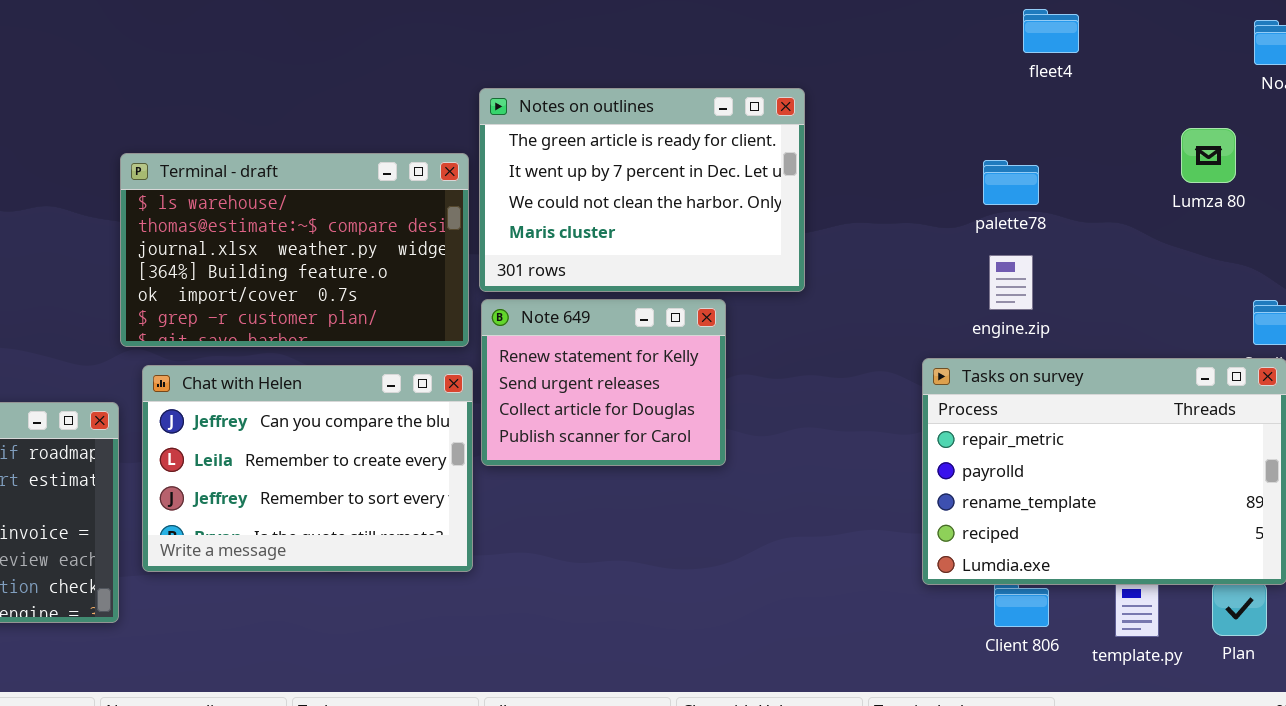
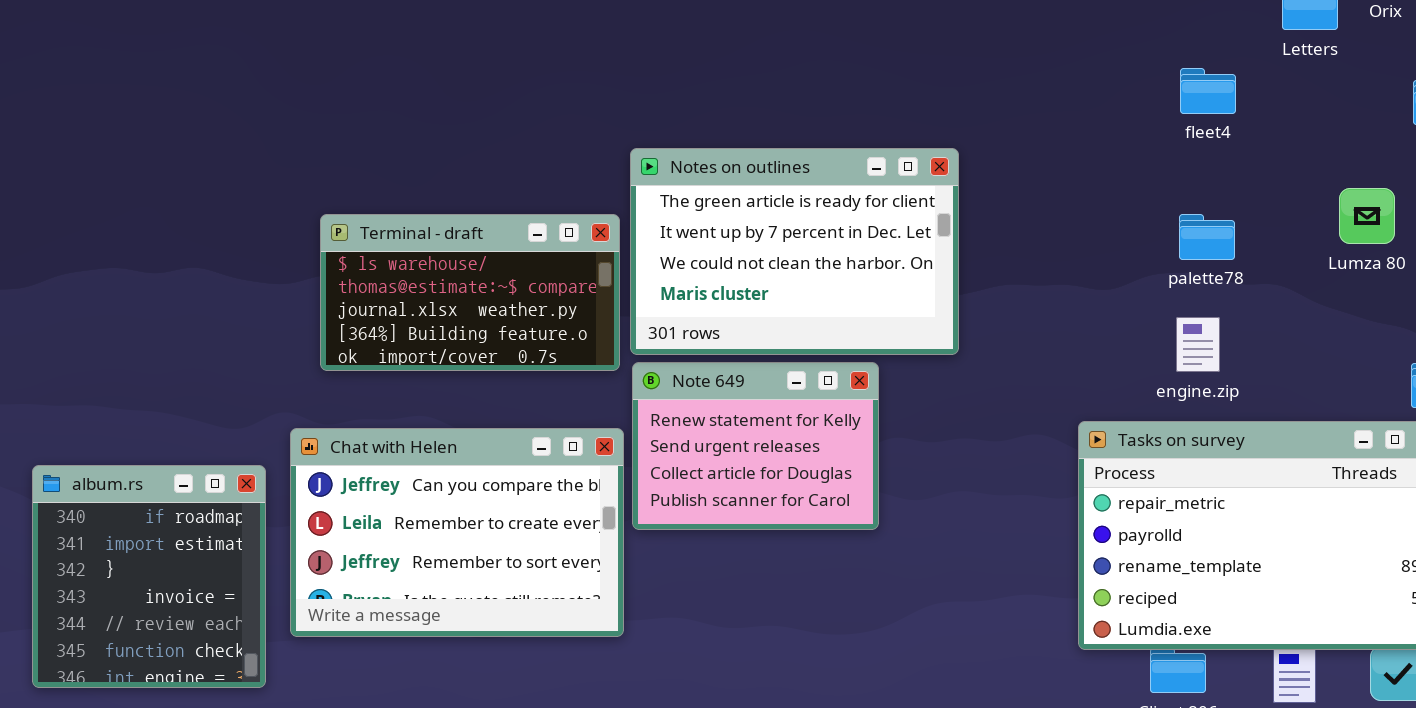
Terminal - draft: [120,153,469,347] -> [320,214,620,371], resized
palette78: [983,160,1039,205] -> [1179,214,1235,260], moved
engine.zip: [989,255,1033,310] -> [1176,317,1220,372], moved

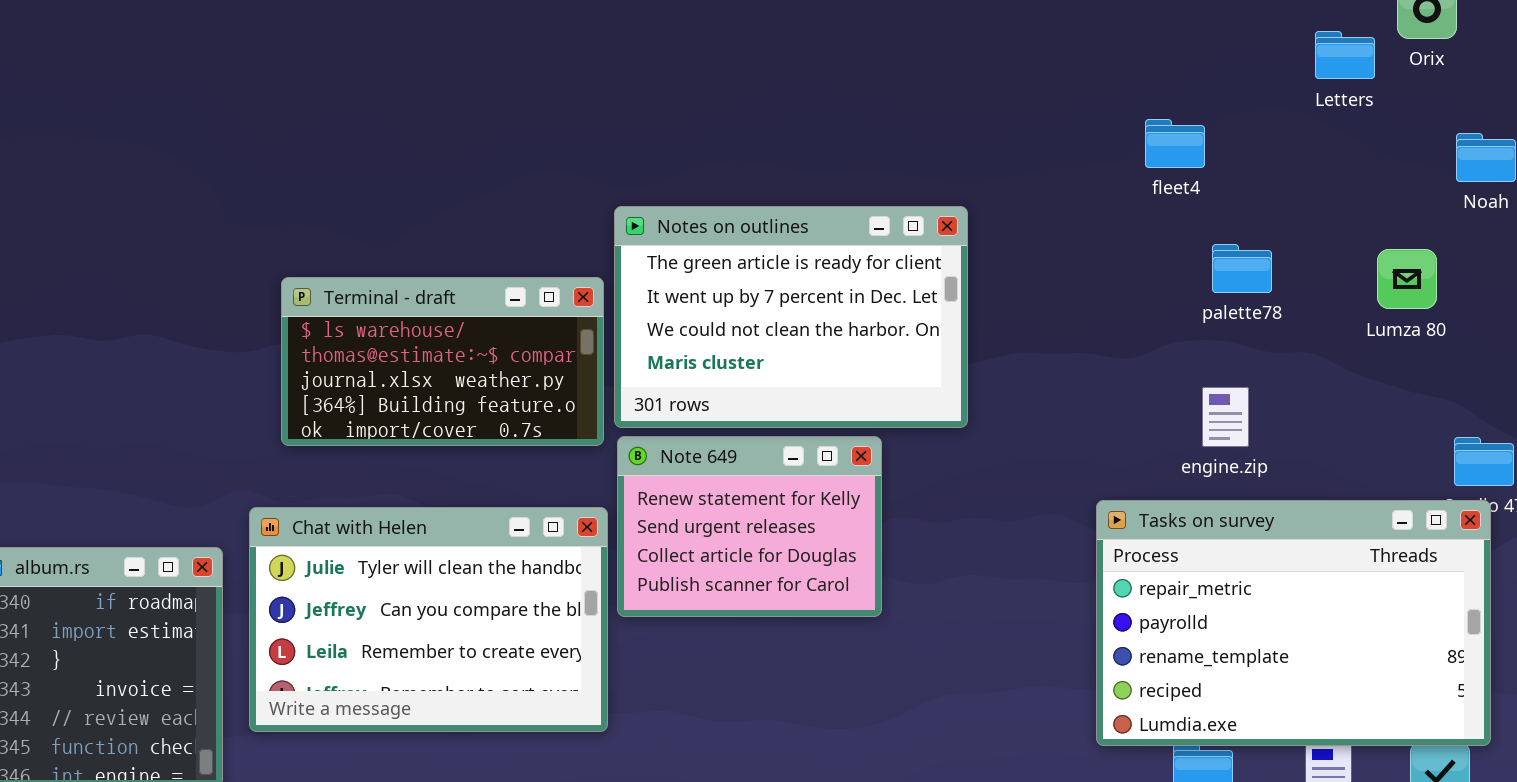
fleet4: [1180,68,1236,114] -> [1145,119,1205,168], moved
palette78: [1179,214,1235,260] -> [1212,244,1272,293], moved
Chat with Helen: [290,428,624,637] -> [249,507,608,732], scrolled up 1 row

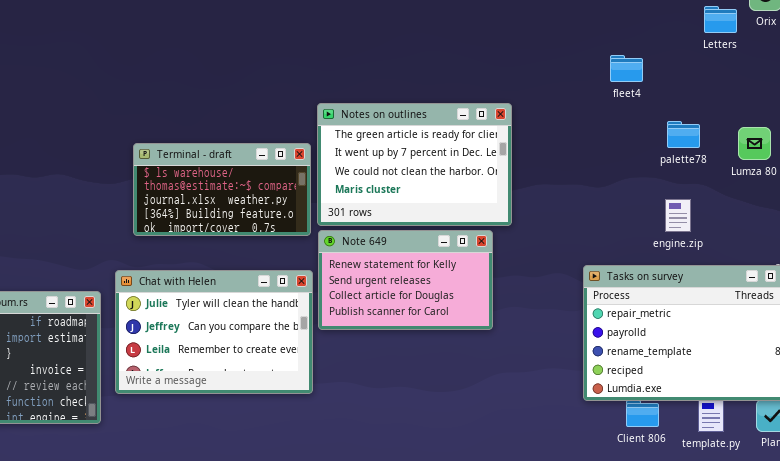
palette78: [1212,244,1272,293] -> [667,121,700,148], moved
engine.zip: [1202,387,1249,447] -> [665,199,691,232], moved
Note 649: [617,436,882,617] -> [318,230,493,330], resized

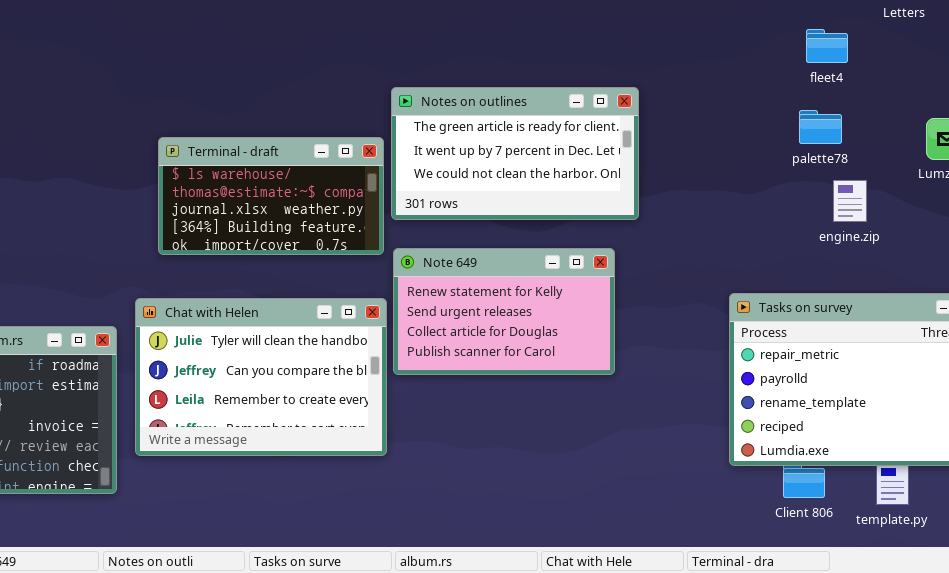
fleet4: [610,55,643,82] -> [806,29,848,63], moved
Notes on outlines: [317,103,512,226] -> [391,87,639,220], resized
palette78: [667,121,700,148] -> [799,110,842,144], moved
engine.zip: [665,199,691,232] -> [833,180,867,222], moved

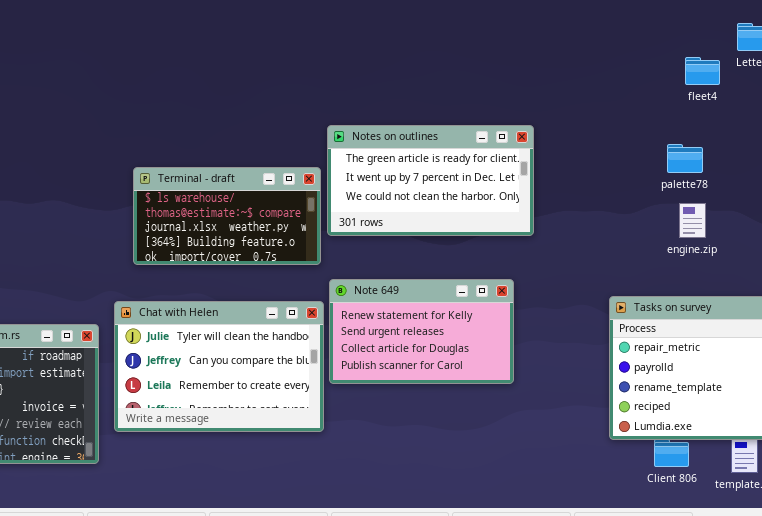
fleet4: [806,29,848,63] -> [685,57,720,85], moved
engine.zip: [833,180,867,222] -> [679,203,706,238], moved
Note 649: [393,248,615,375] -> [329,279,514,384], moved

